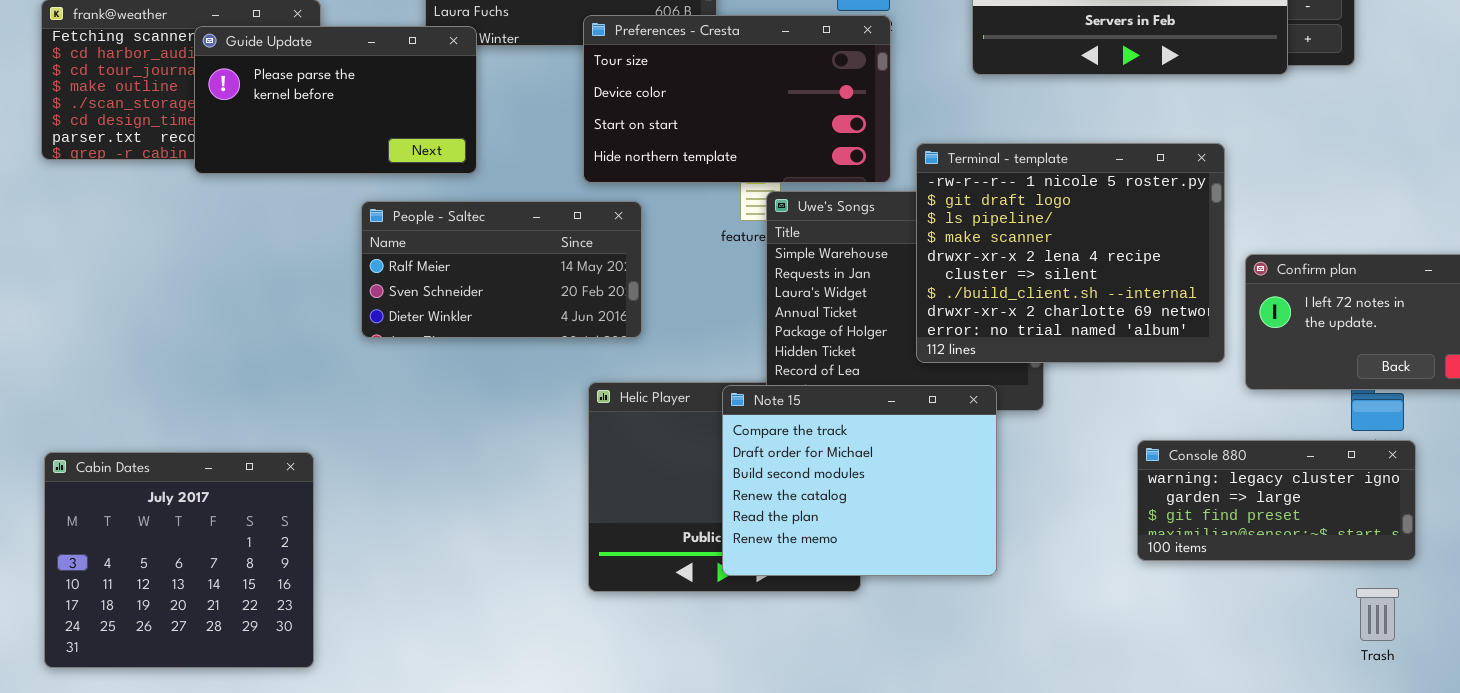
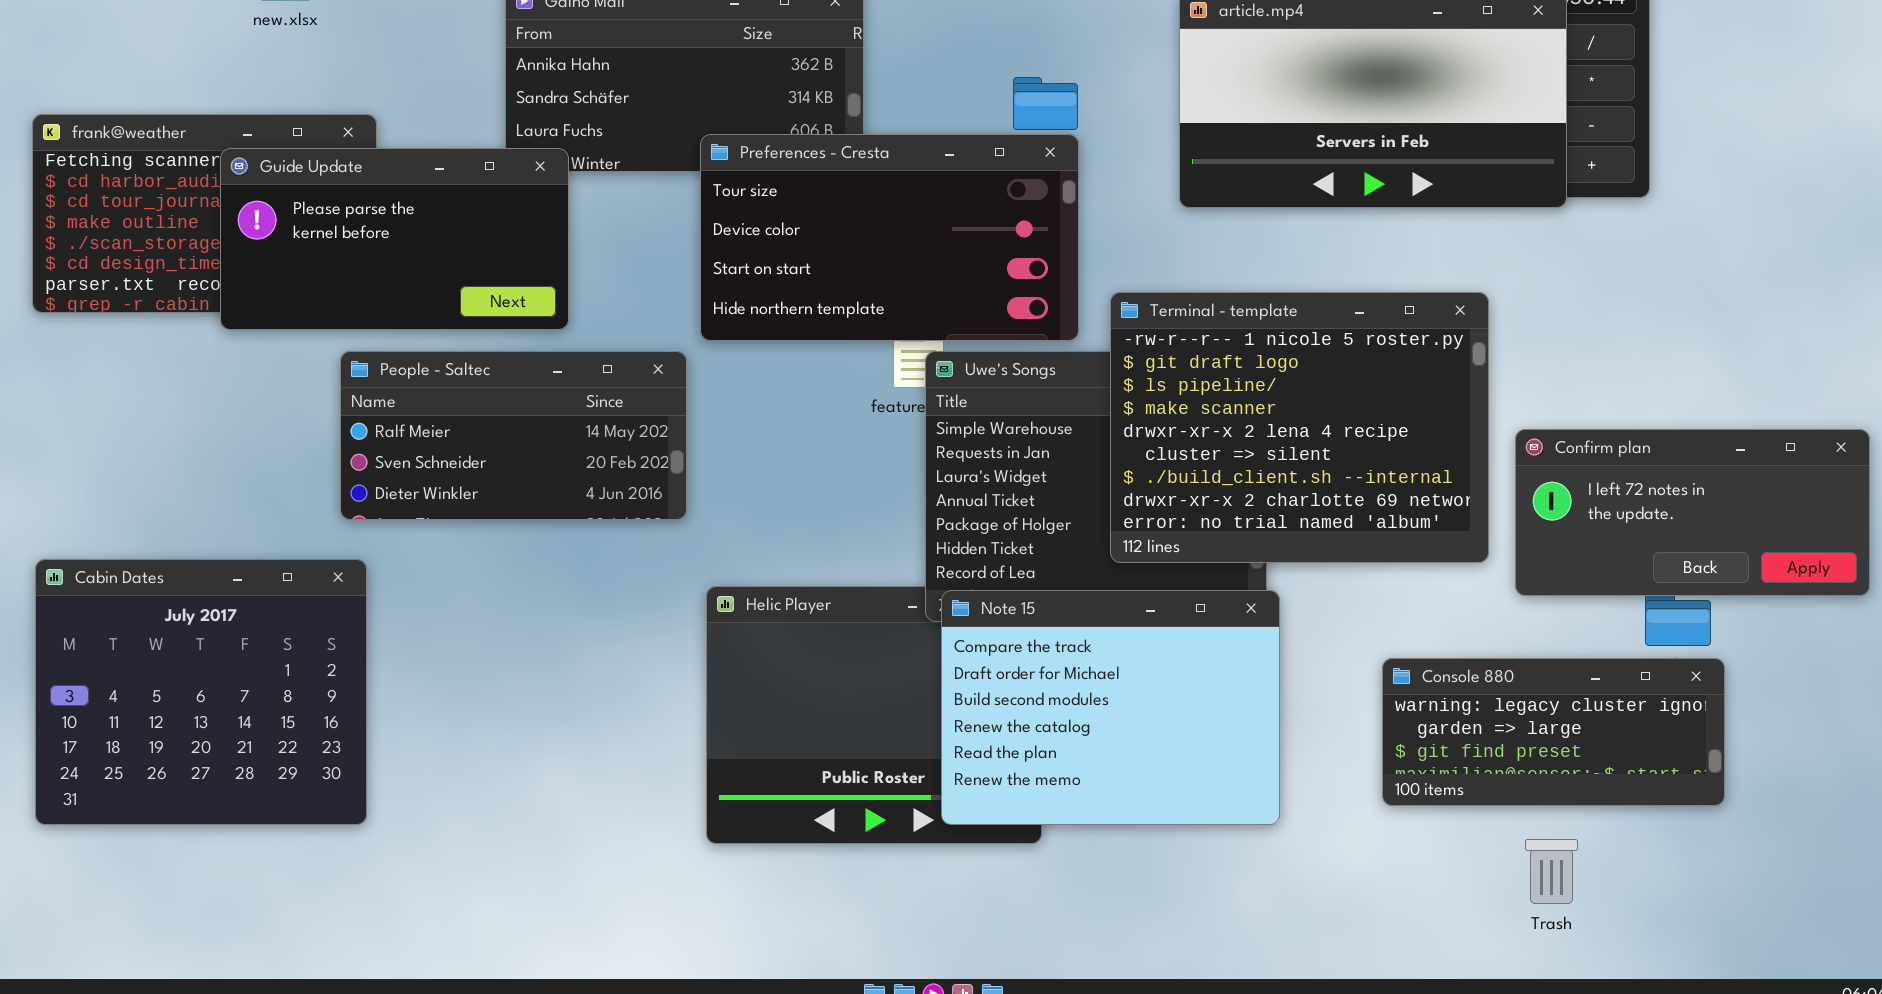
People - Saltec: [361,201,642,338] -> [340,351,687,520], moved
Note 15: [722,385,997,576] -> [941,590,1280,825], moved
Cabin Dates: [44,452,314,668] -> [35,559,367,825], moved
Trash: [1356,588,1399,641] -> [1525,839,1578,904], moved

